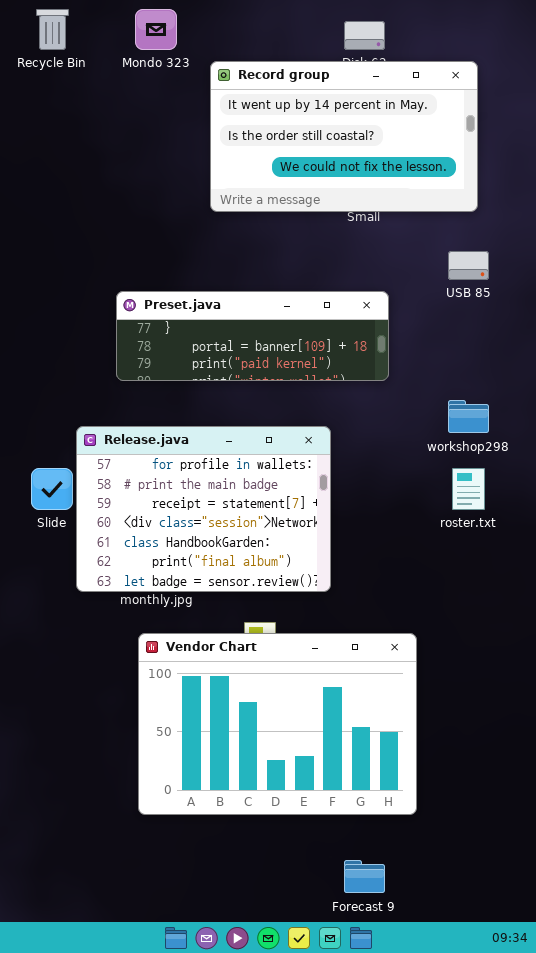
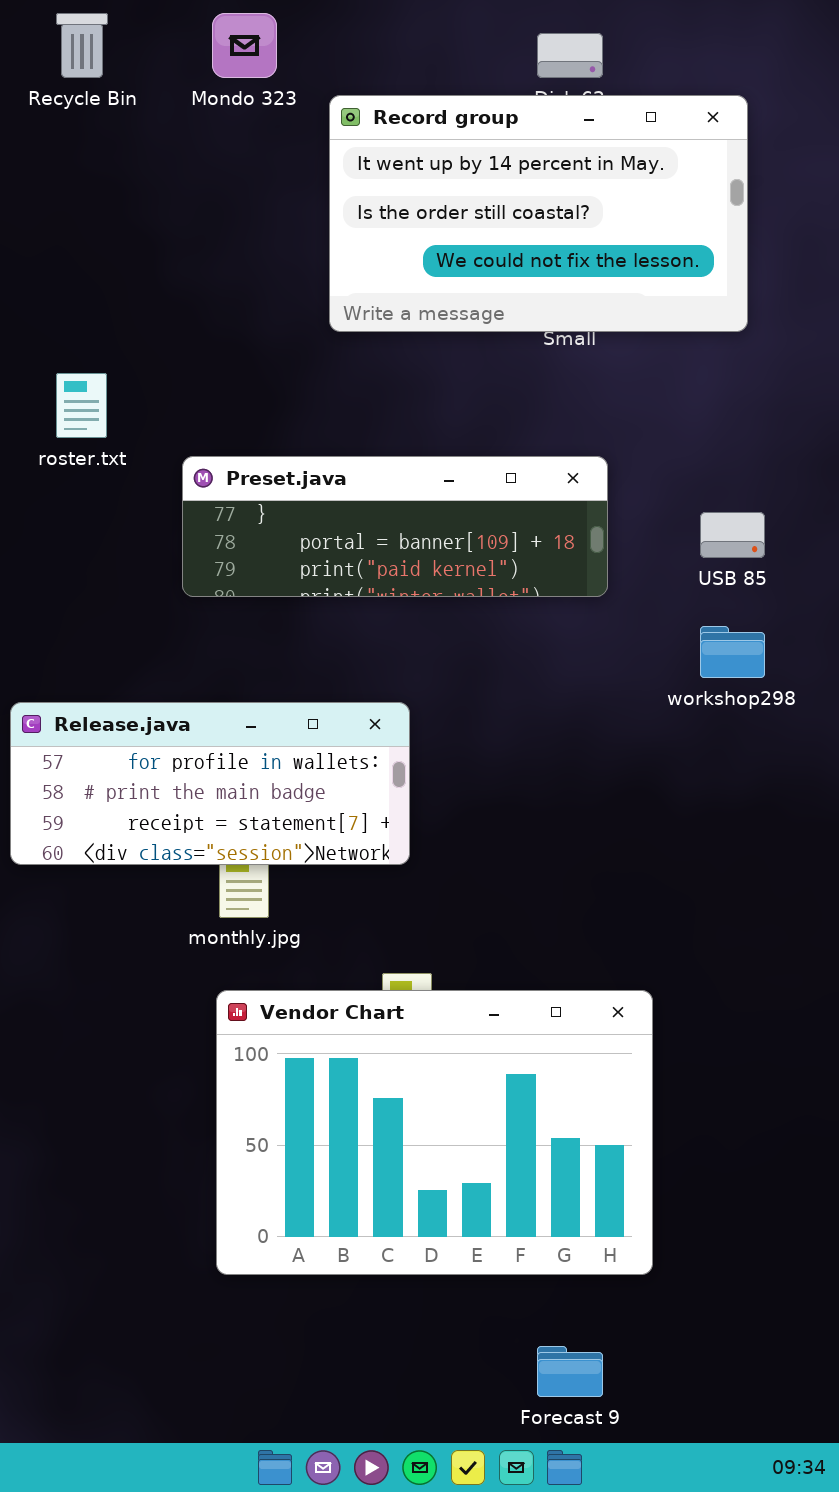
USB 85: [448,251,489,280] -> [700,512,765,558], moved
Release.java: [76,426,331,592] -> [10,702,410,865], moved, resized
roster.txt: [452,468,485,510] -> [56,373,107,438], moved

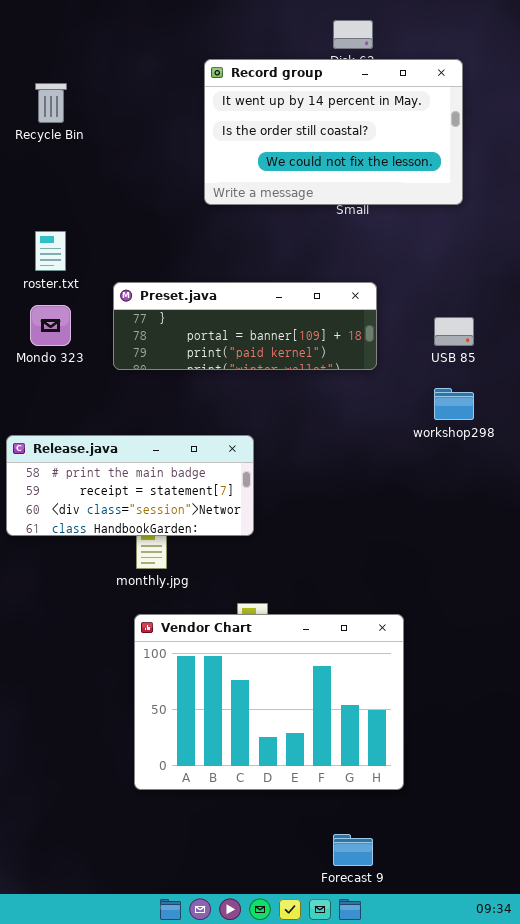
Recycle Bin: [56,13,108,78] -> [35,83,67,123], moved
Mondo 323: [212,13,277,78] -> [30,305,71,346], moved
Release.java: [10,702,410,865] -> [6,435,254,536], scrolled down 1 row

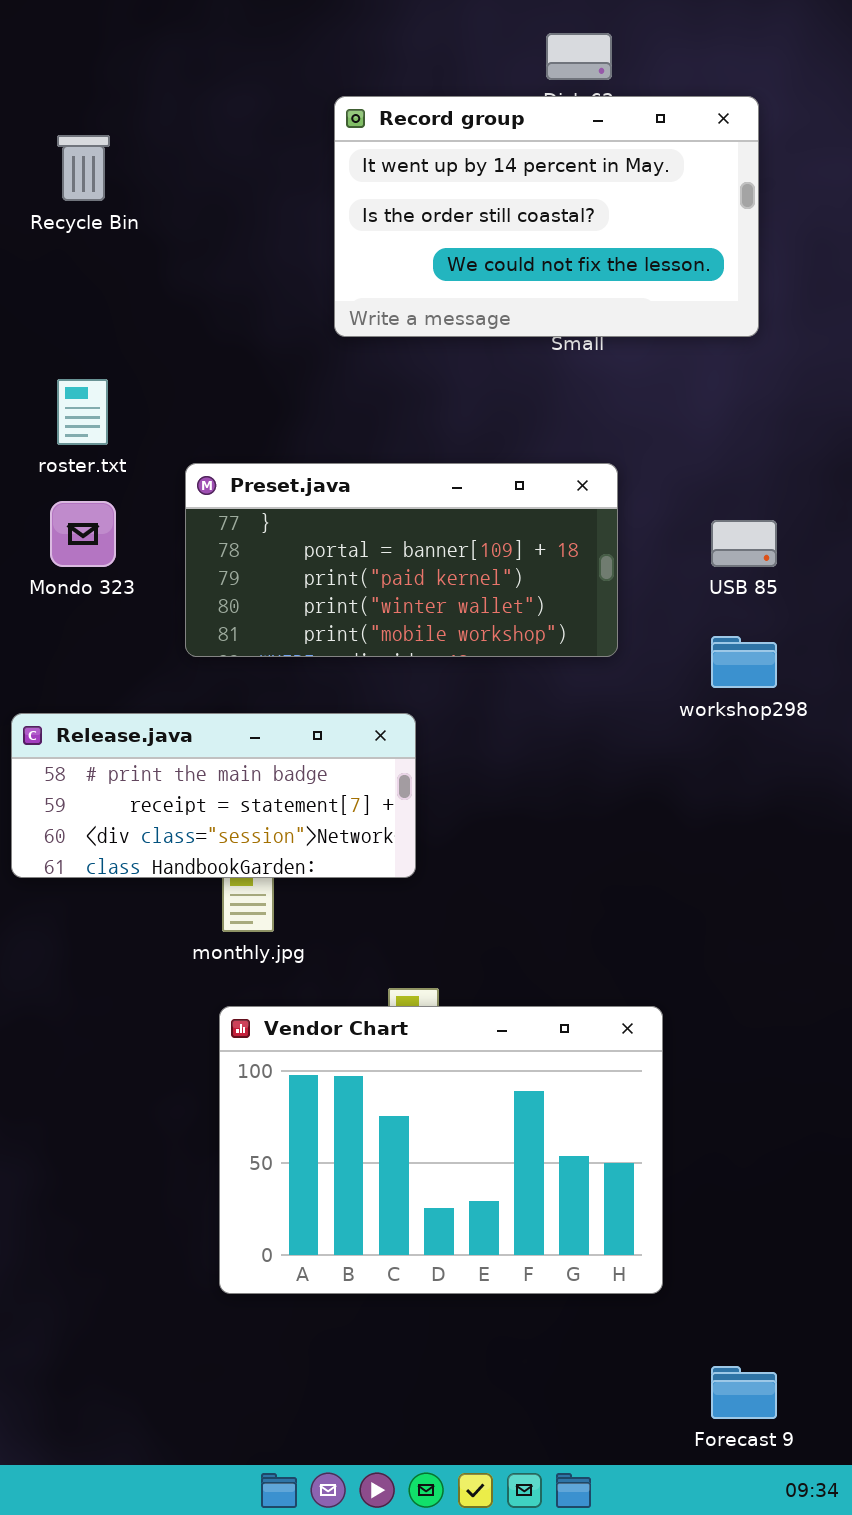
Preset.java: [113,282,377,370] -> [185,463,618,657], resized
Forecast 9: [333,834,373,866] -> [711,1366,777,1419], moved

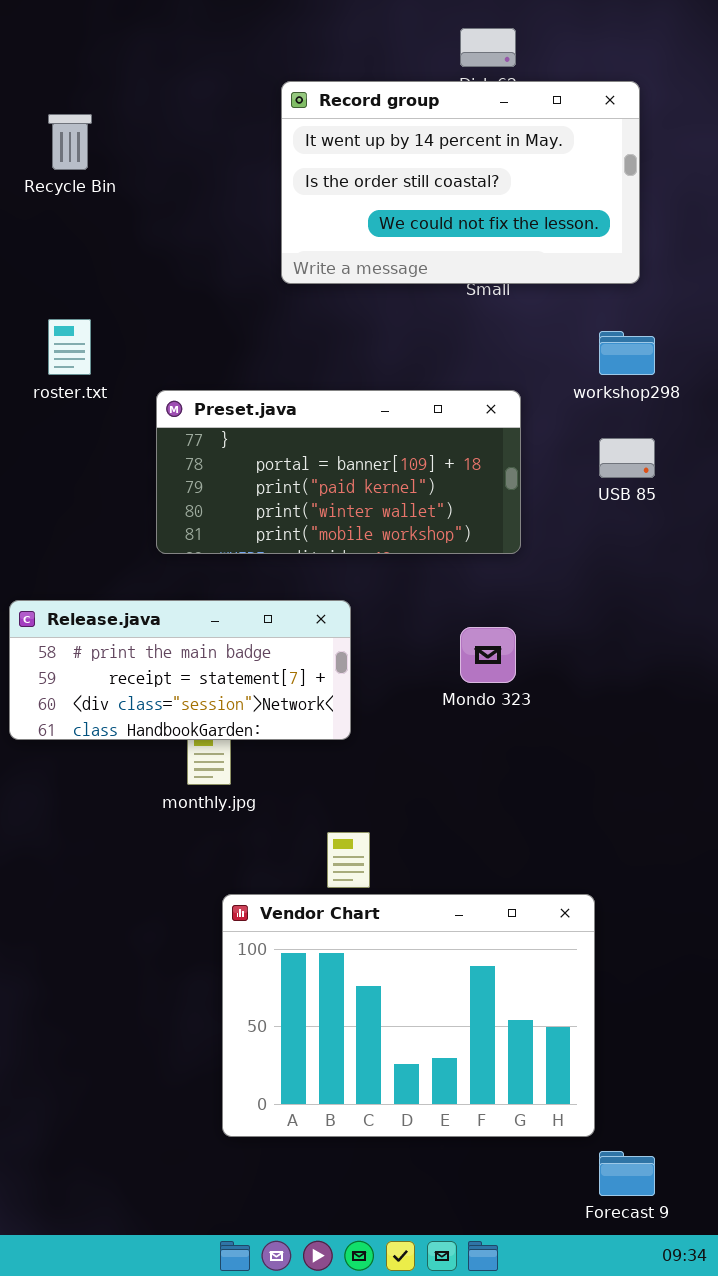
Mondo 323: [50,501,116,567] -> [460,627,516,683], moved
workshop298: [711,636,777,688] -> [599,331,655,375], moved
Vendor Chart: [219,1006,663,1294] -> [222,894,595,1137], moved

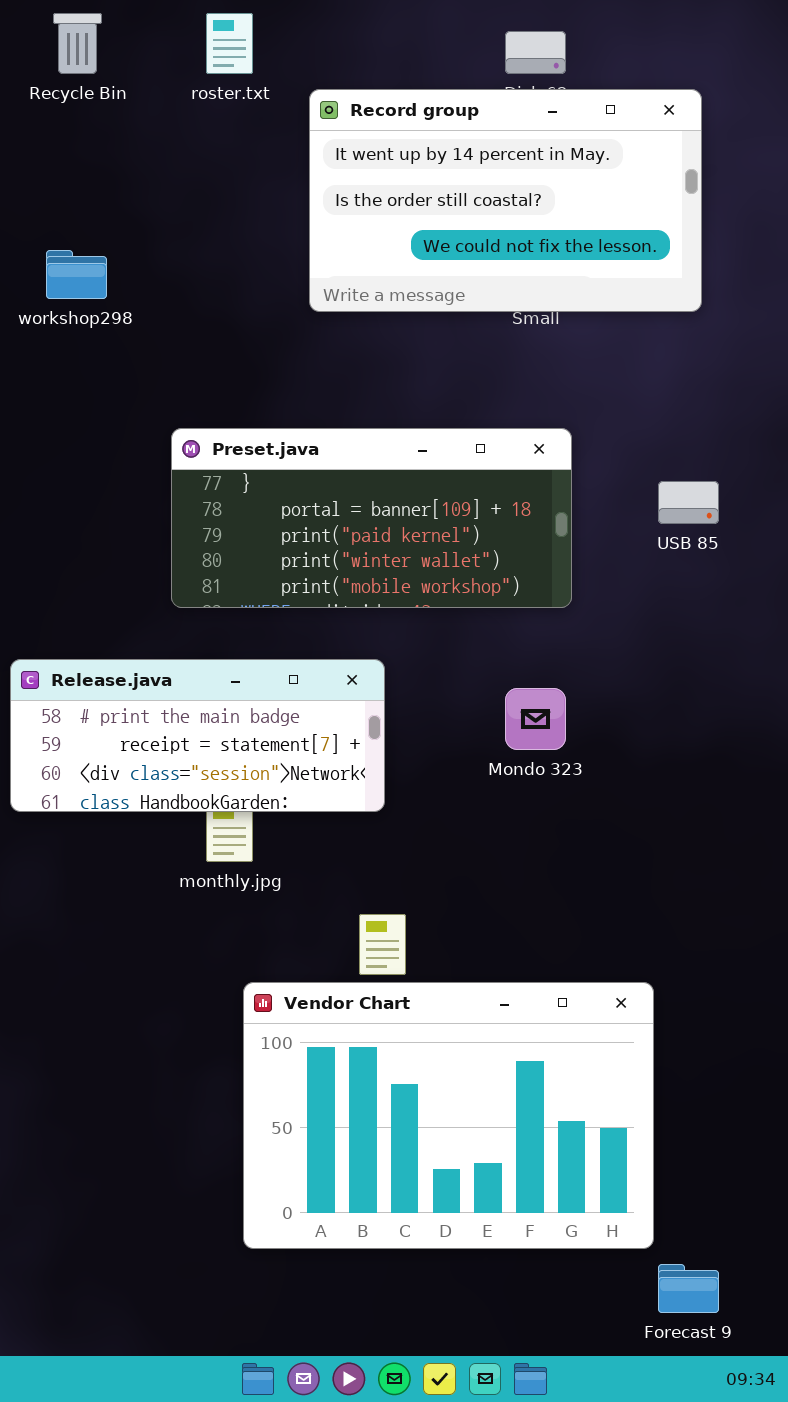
Recycle Bin: [48,114,92,170] -> [53,13,102,74], moved
roster.txt: [48,319,91,375] -> [206,13,253,74], moved
workshop298: [599,331,655,375] -> [46,250,107,299], moved

